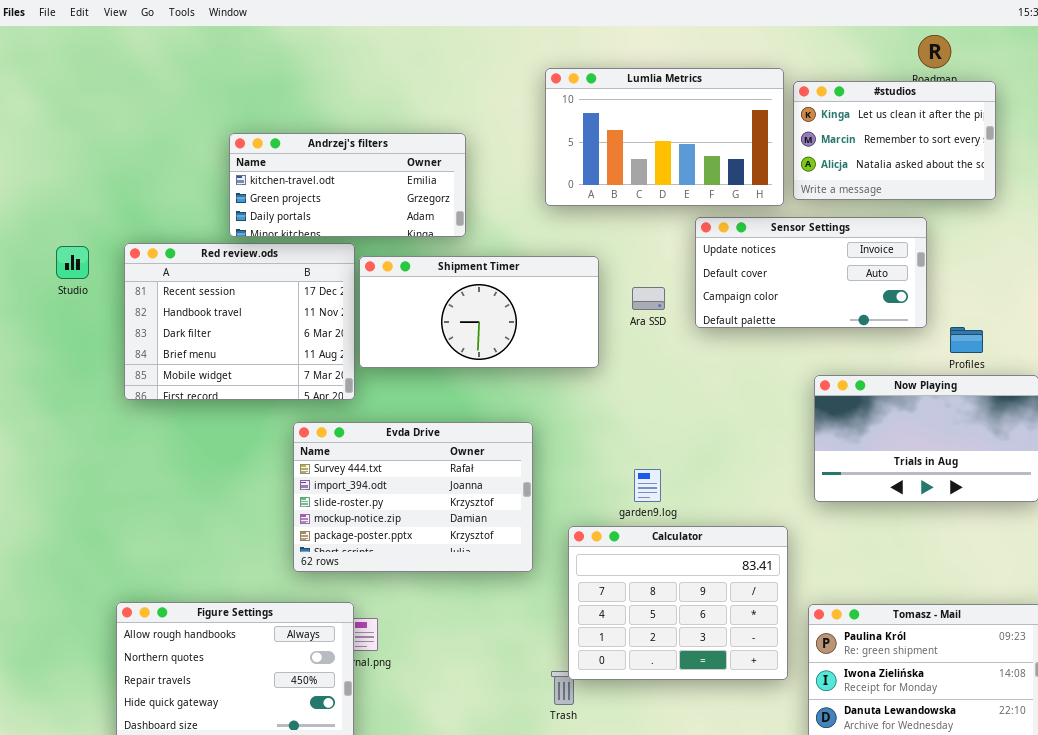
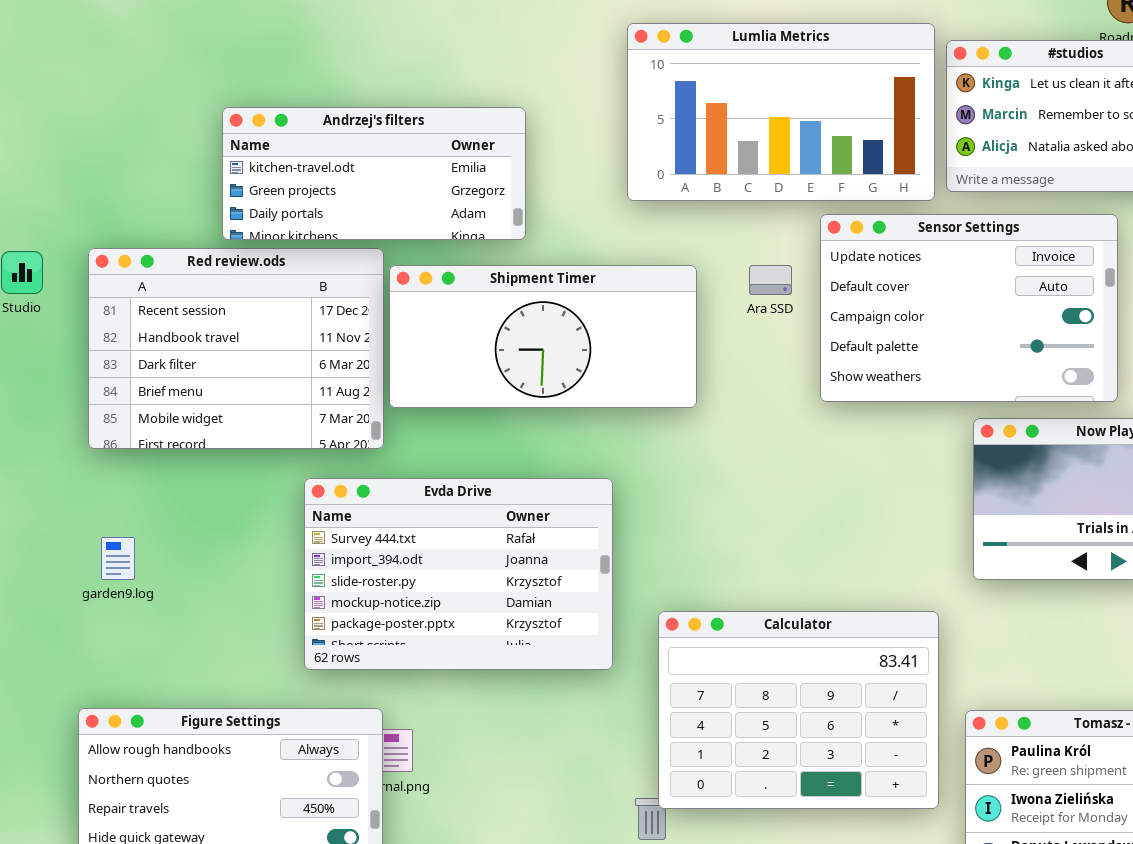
Sensor Settings: [695,217,927,328] -> [820,214,1118,402], resized
Ara SSD: [632,287,665,310] -> [749,265,792,295], moved
garden9.log: [634,469,661,502] -> [101,537,135,580], moved

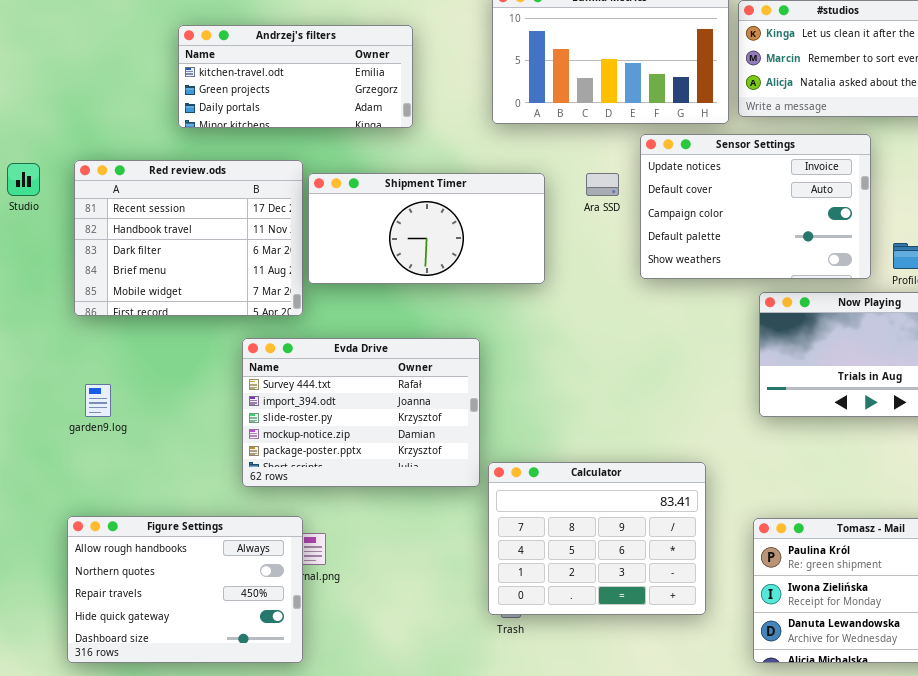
Andrzej's filters: [222,107,526,240] -> [178,25,413,128], moved
Calculator: [658,611,939,809] -> [488,462,706,615], moved

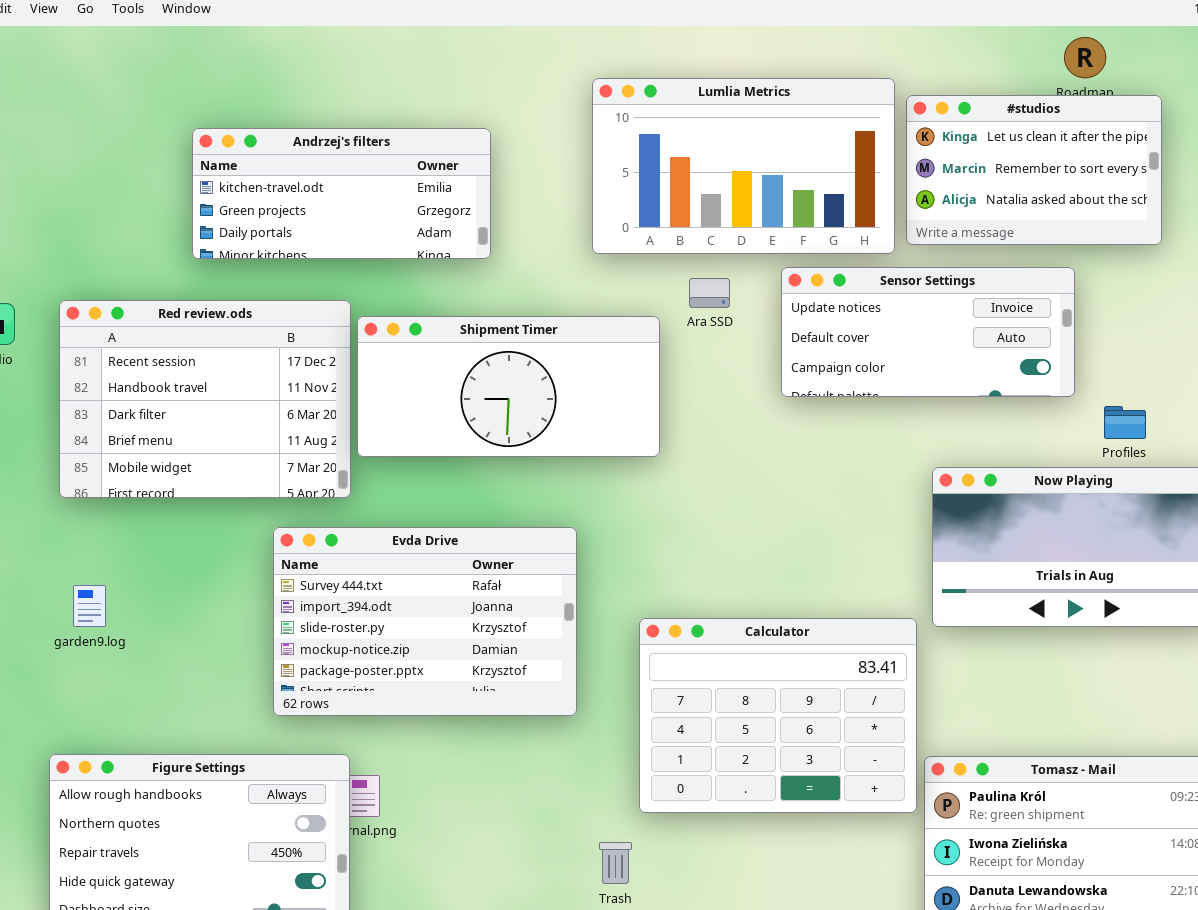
Sensor Settings: [640,134,871,279] -> [781,267,1075,397], resized
Ara SSD: [586,173,619,196] -> [689,278,730,308], moved
Calculator: [488,462,706,615] -> [639,618,917,813], moved

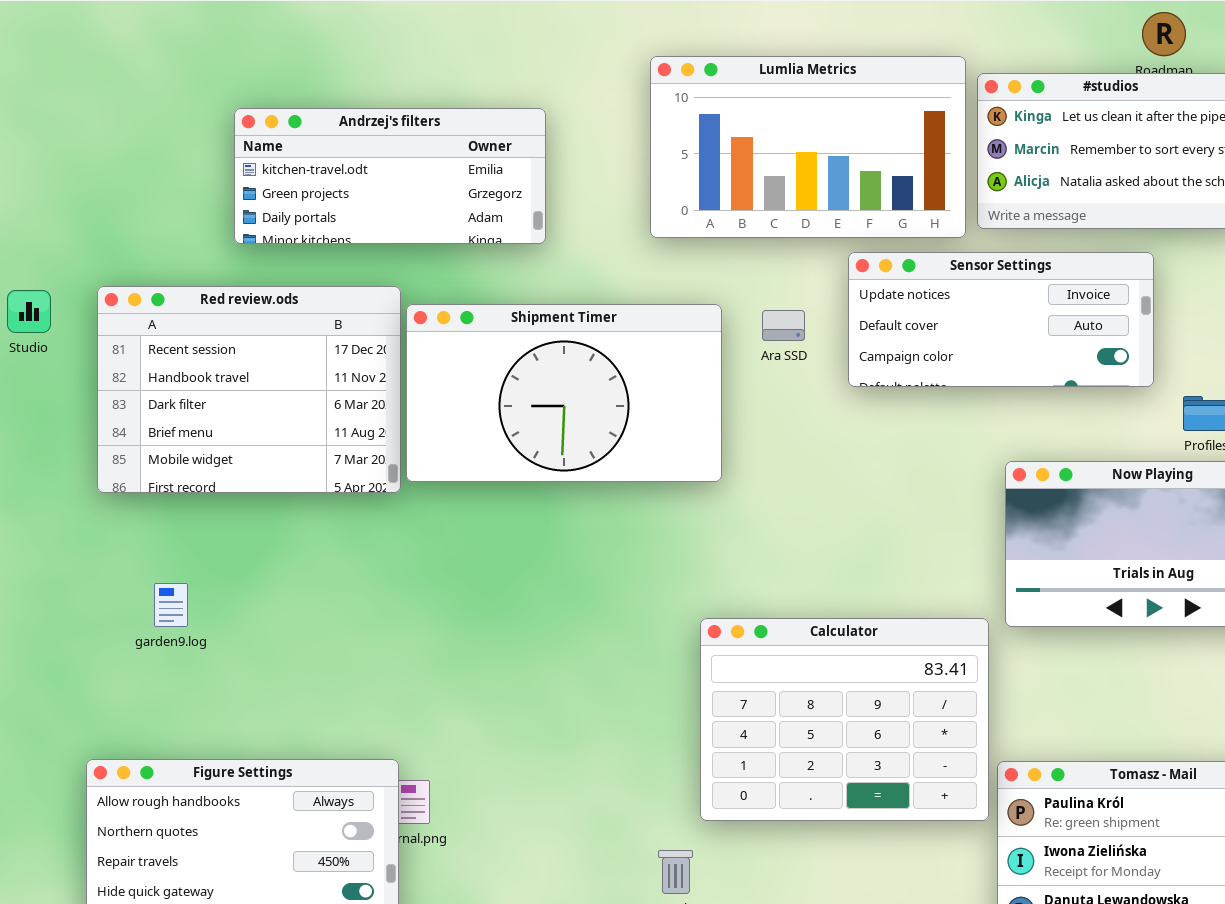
Ara SSD: [689,278,730,308] -> [762,310,805,341], moved
Shipment Timer: [357,316,660,457] -> [406,304,722,482], resized
Evda Drive: [273,527,577,716] -> none, closed
garden9.log: [73,585,106,627] -> [154,583,188,627], moved

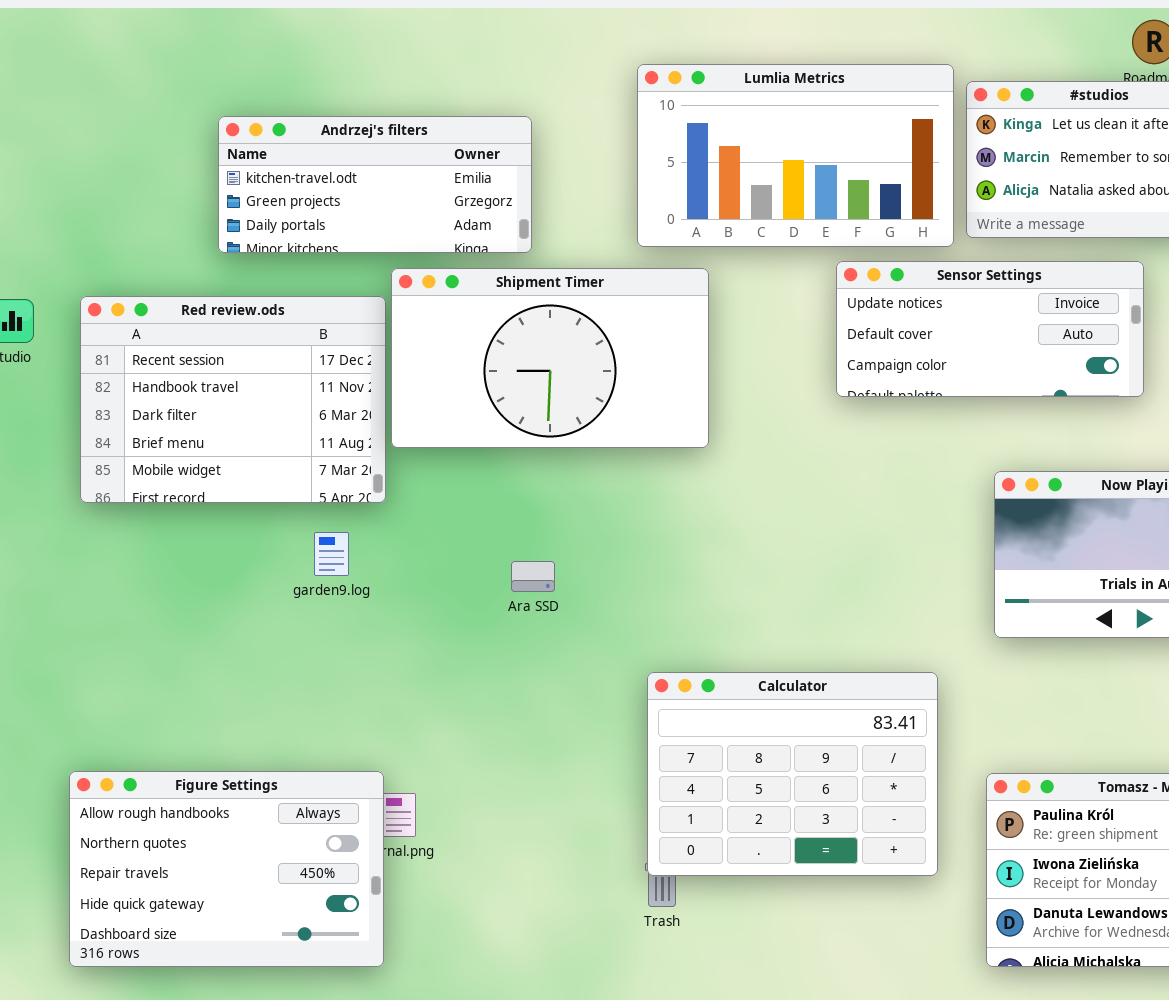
Shipment Timer: [406,304,722,482] -> [391,268,709,448], moved
Ara SSD: [762,310,805,341] -> [511,561,555,592], moved
garden9.log: [154,583,188,627] -> [314,532,349,576], moved
Calculator: [700,618,989,821] -> [647,672,938,876], moved

